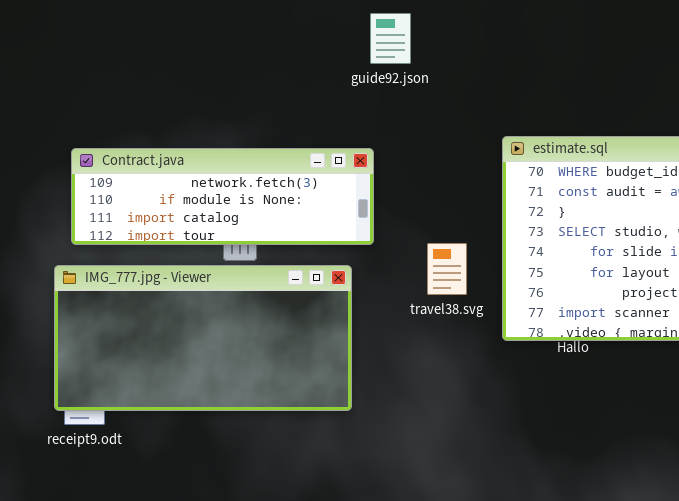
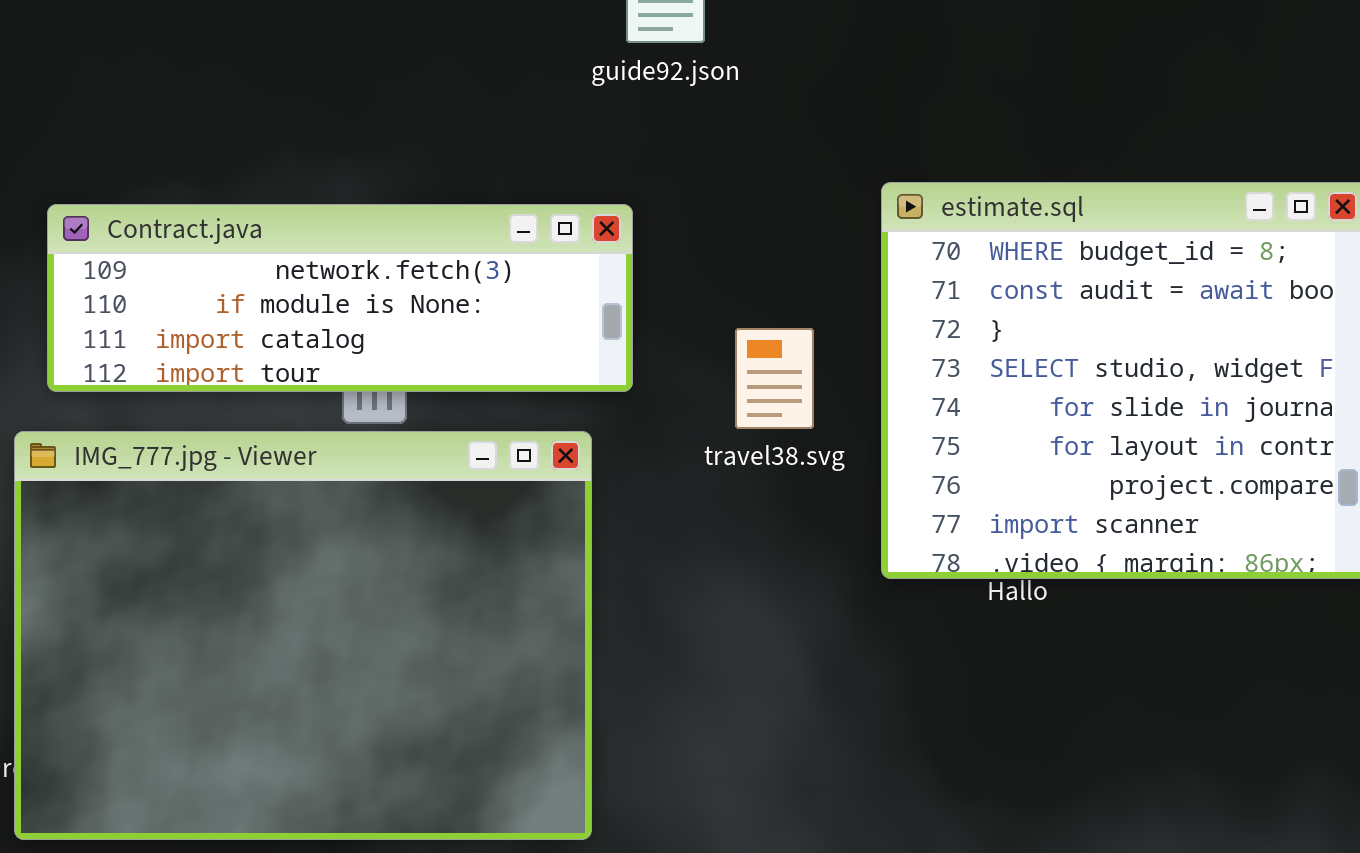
travel38.svg: [427,243,467,295] -> [735,328,814,429], moved
IMG_777.jpg - Viewer: [54,265,352,411] -> [14,431,592,840], resized

